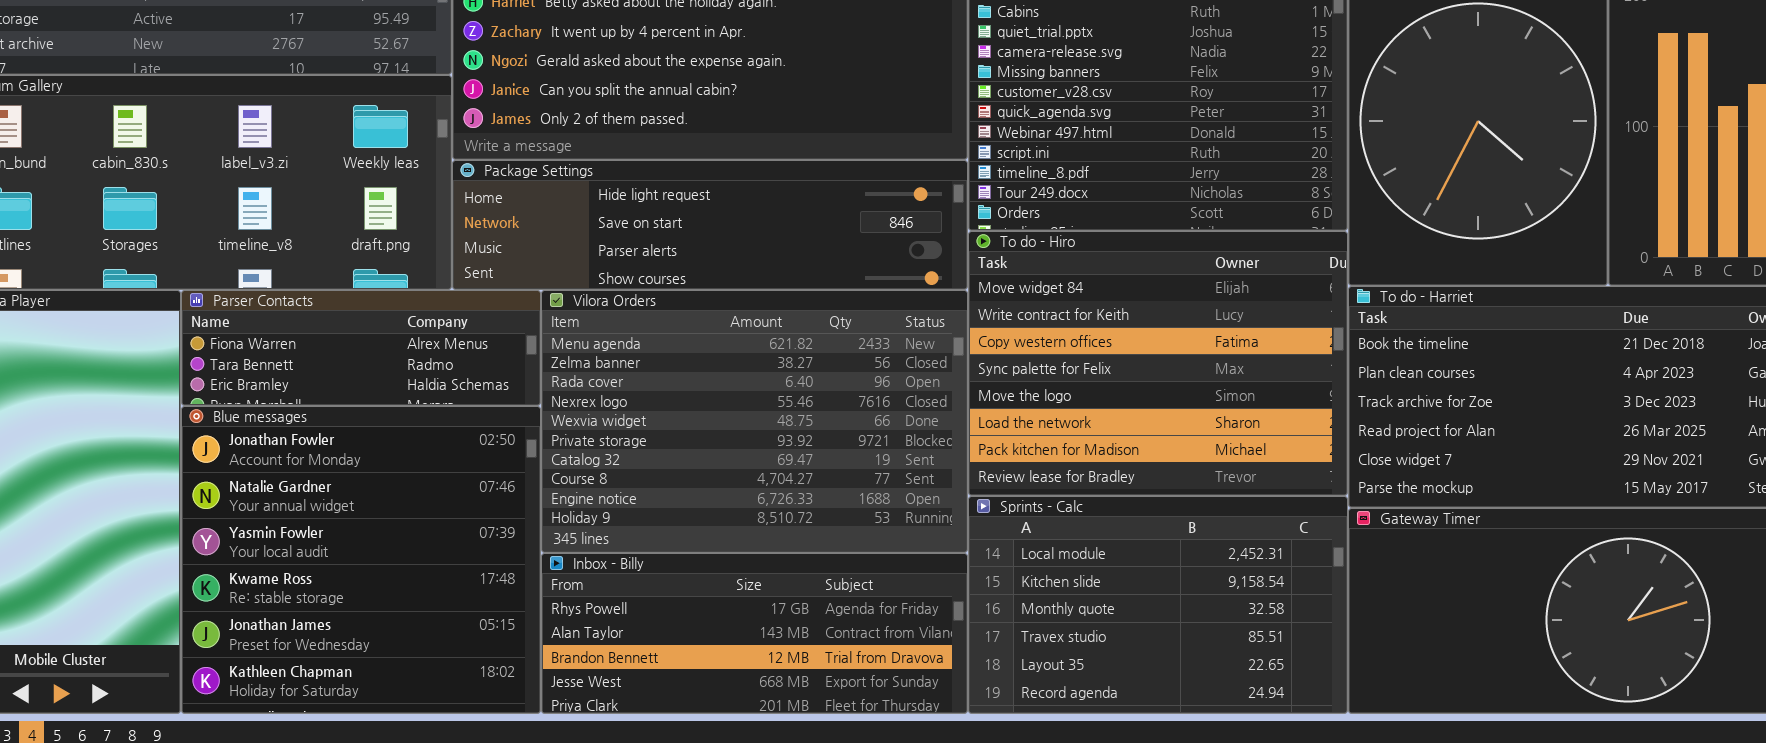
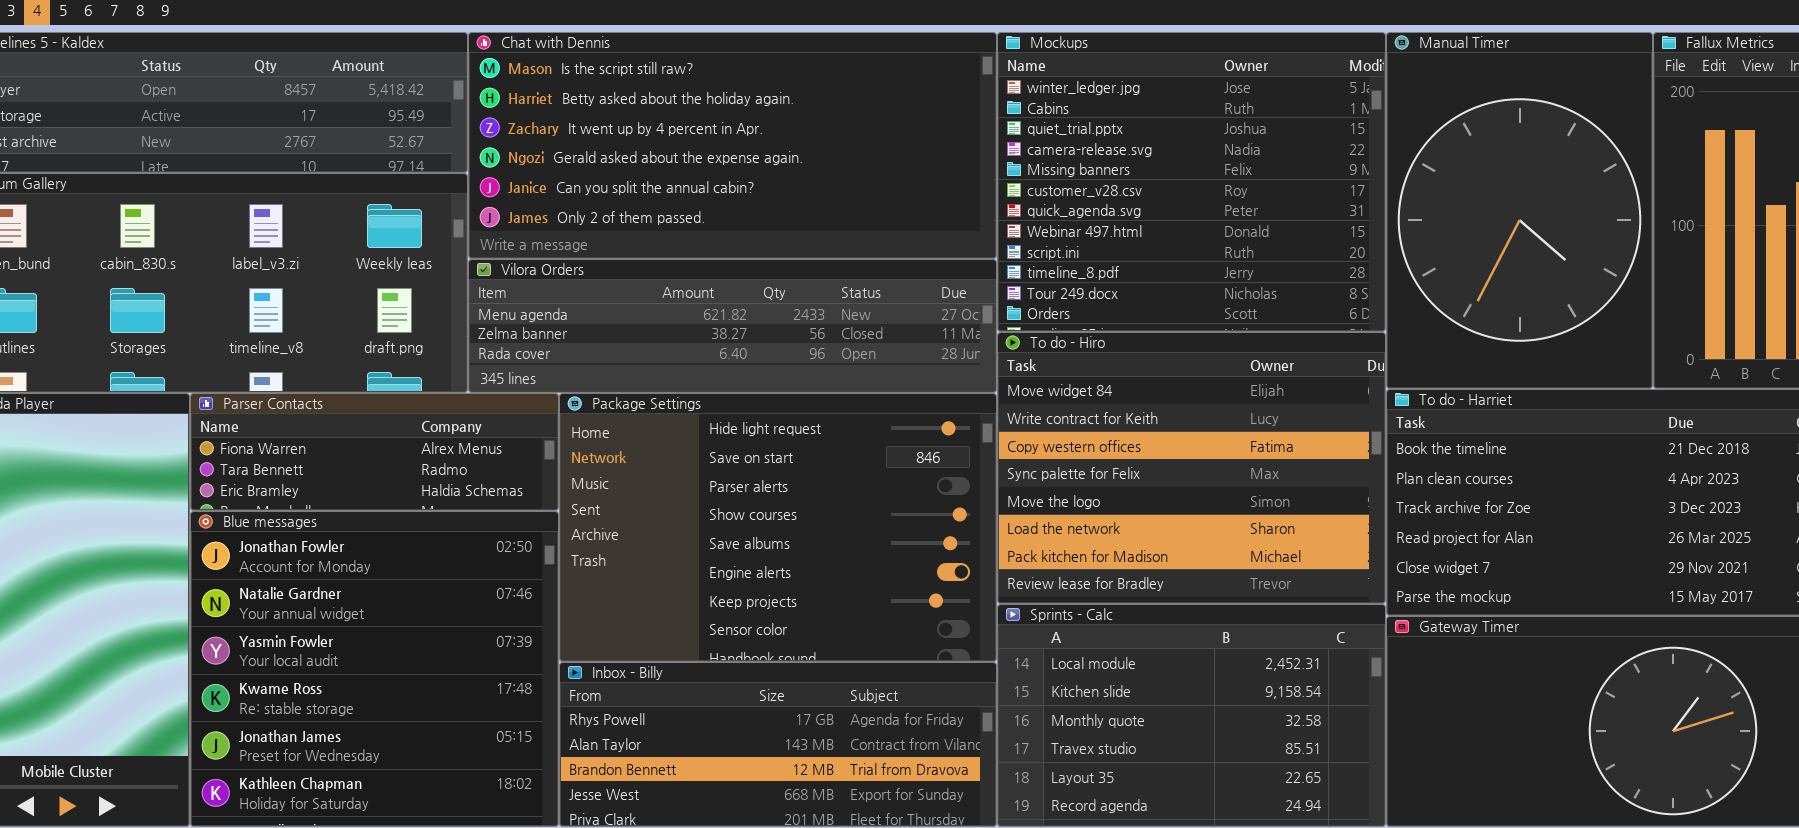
Package Settings: [452,160,968,290] -> [559,393,997,662], moved, resized
Vilora Orders: [541,290,968,553] -> [468,259,997,393], moved, resized

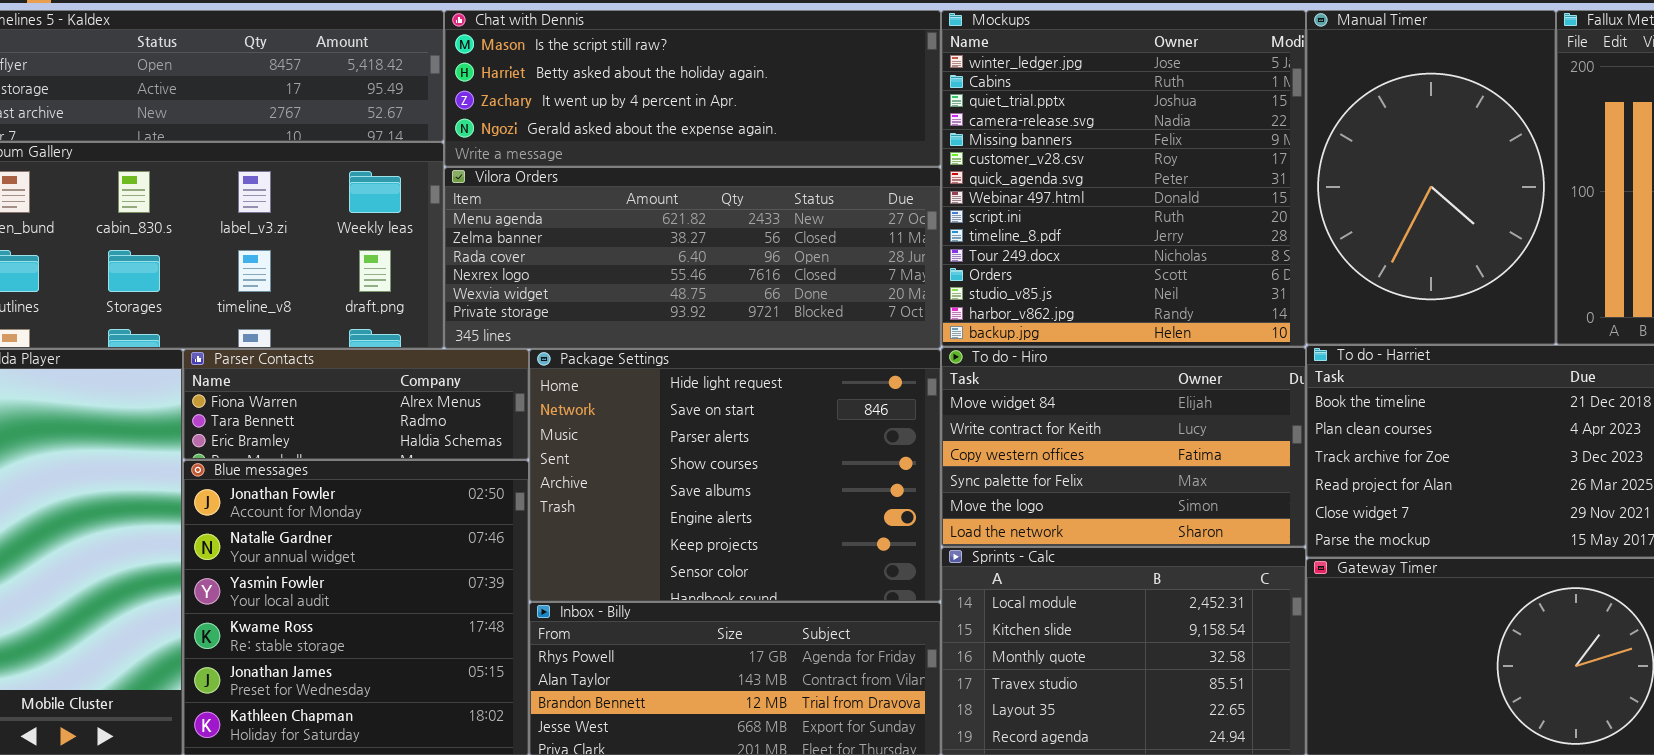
Chat with Dennis: [468,32,997,259] -> [444,10,941,167], resized
Mockups: [997,32,1386,332] -> [941,10,1306,347], resized
Vilora Orders: [468,259,997,393] -> [444,167,941,349], resized
To do - Hiro: [997,332,1386,604] -> [941,347,1306,547], resized

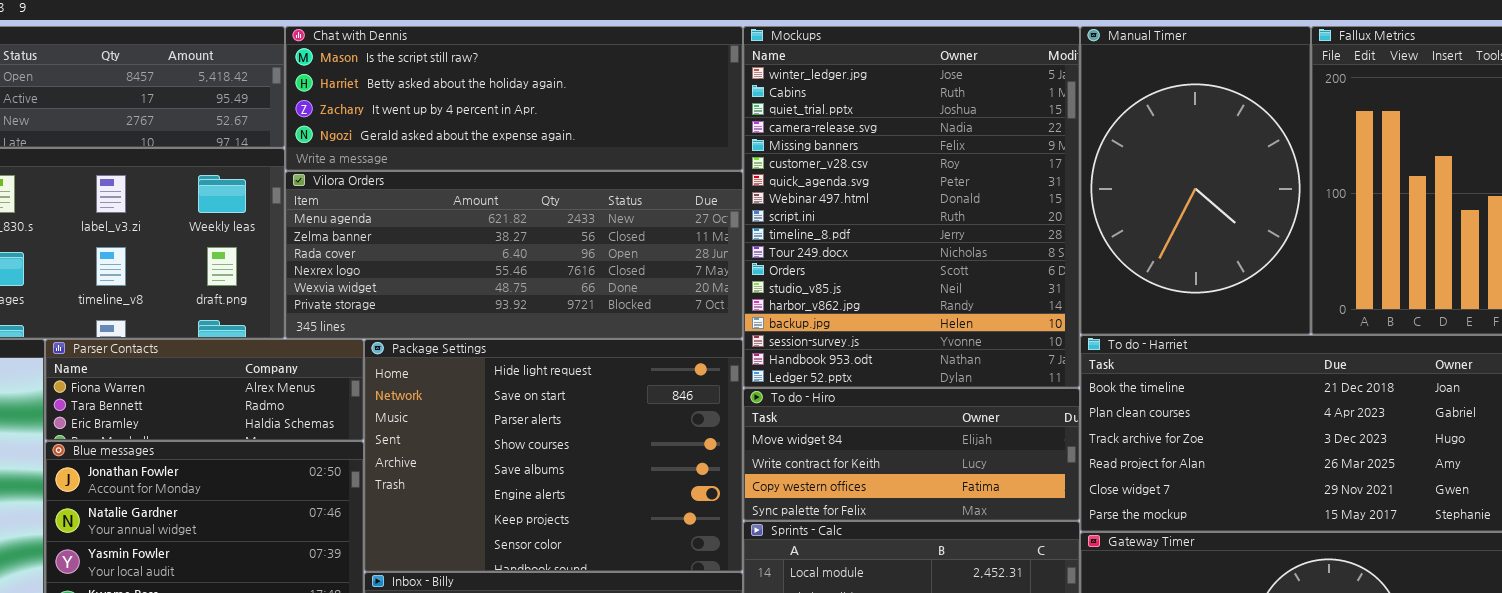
Mockups: [941,10,1306,347] -> [743,26,1080,388], resized
To do - Hiro: [941,347,1306,547] -> [743,388,1080,521], resized

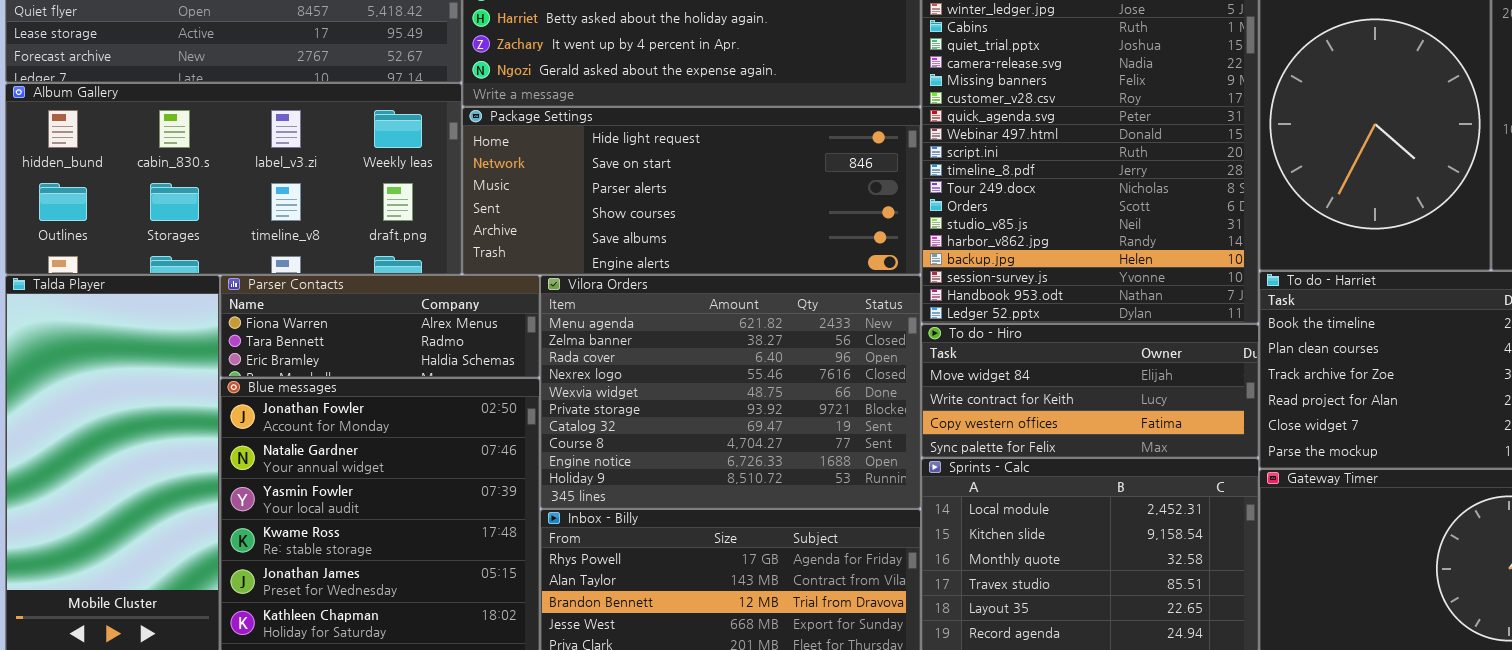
Vilora Orders: [285,171,743,339] -> [540,275,921,509], moved, resized
Package Settings: [364,339,743,572] -> [462,107,921,275], moved, resized

